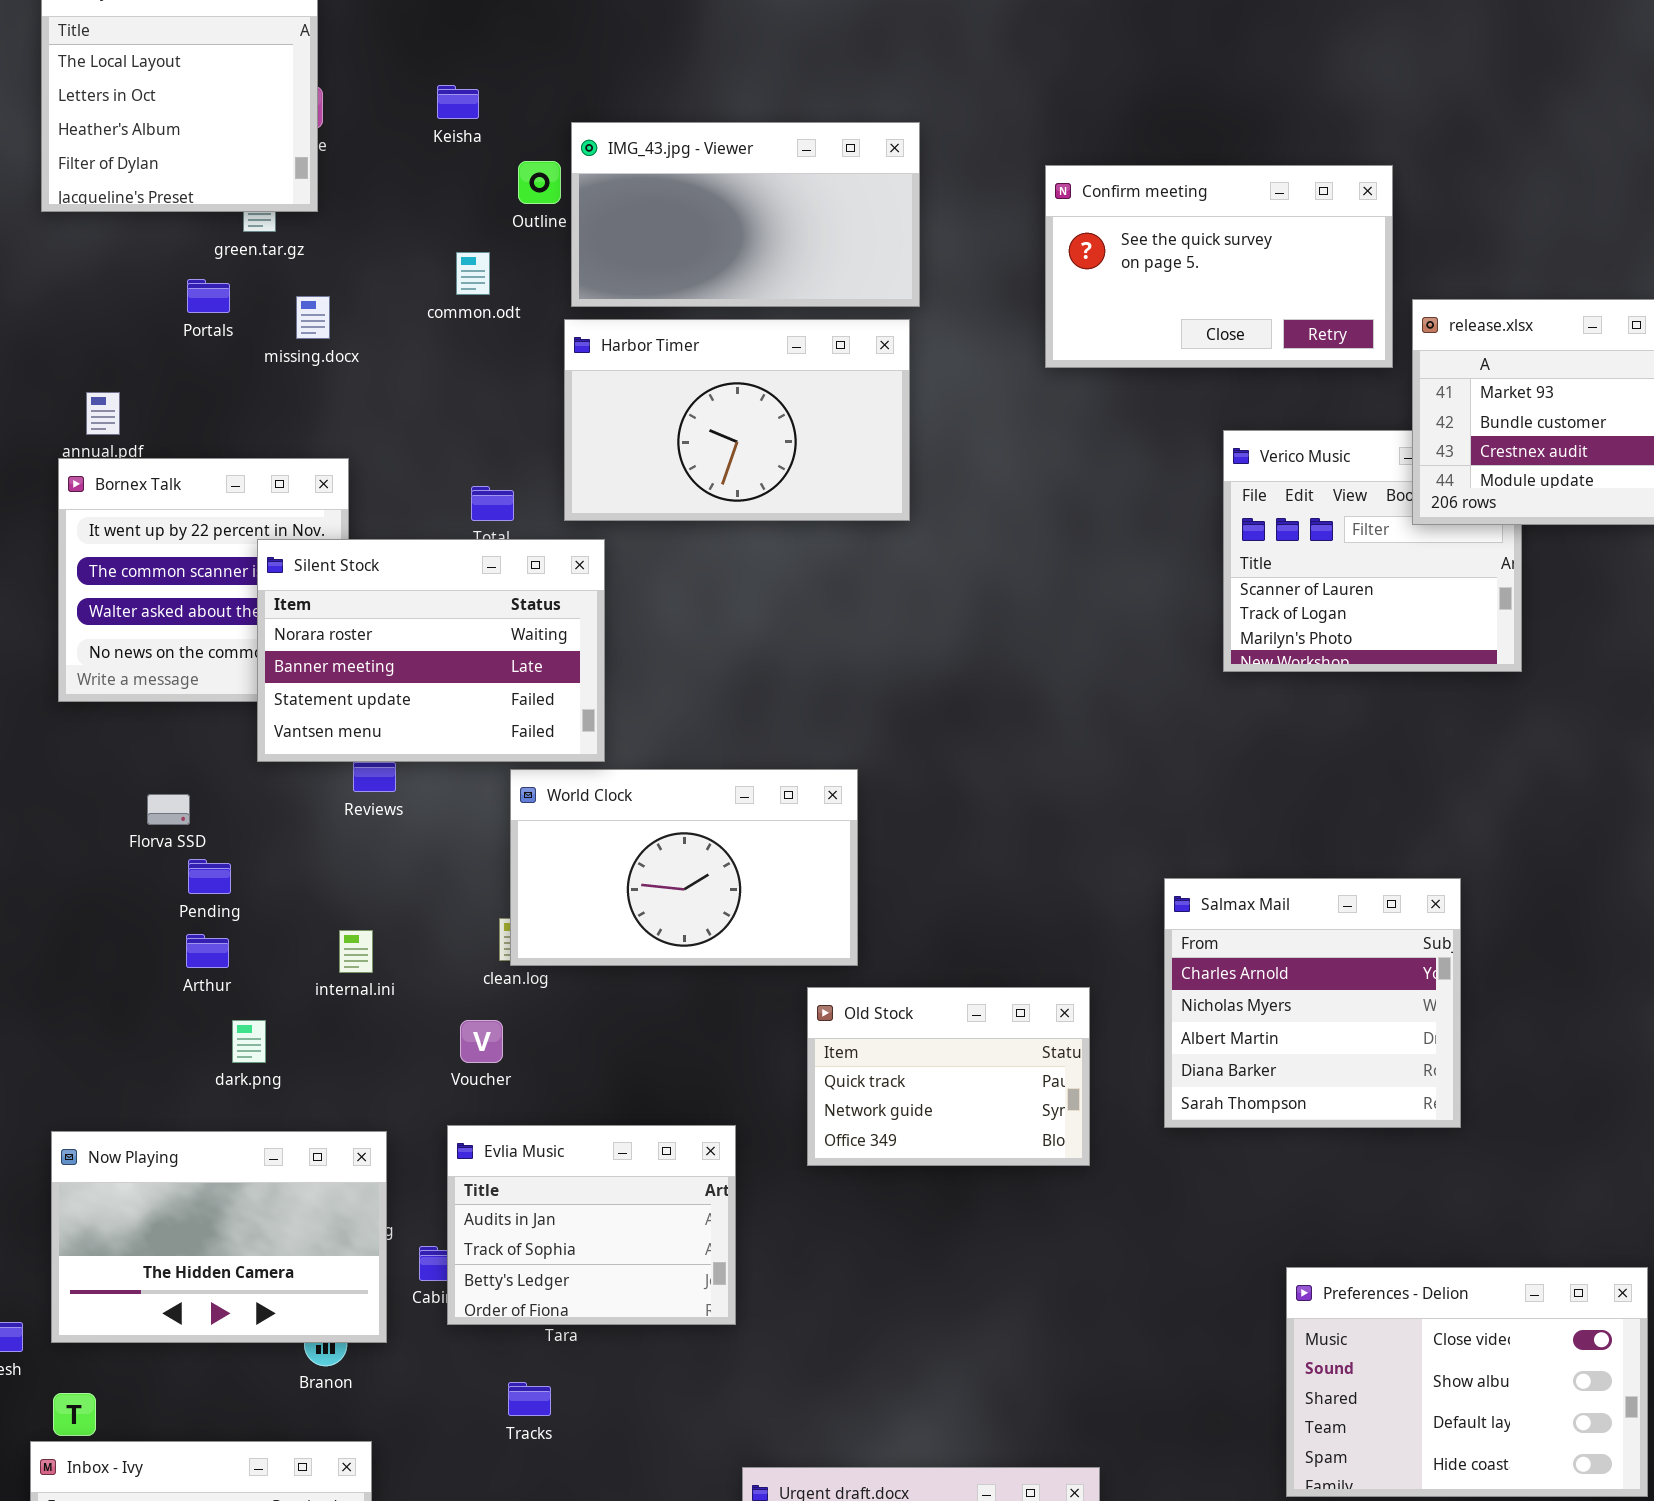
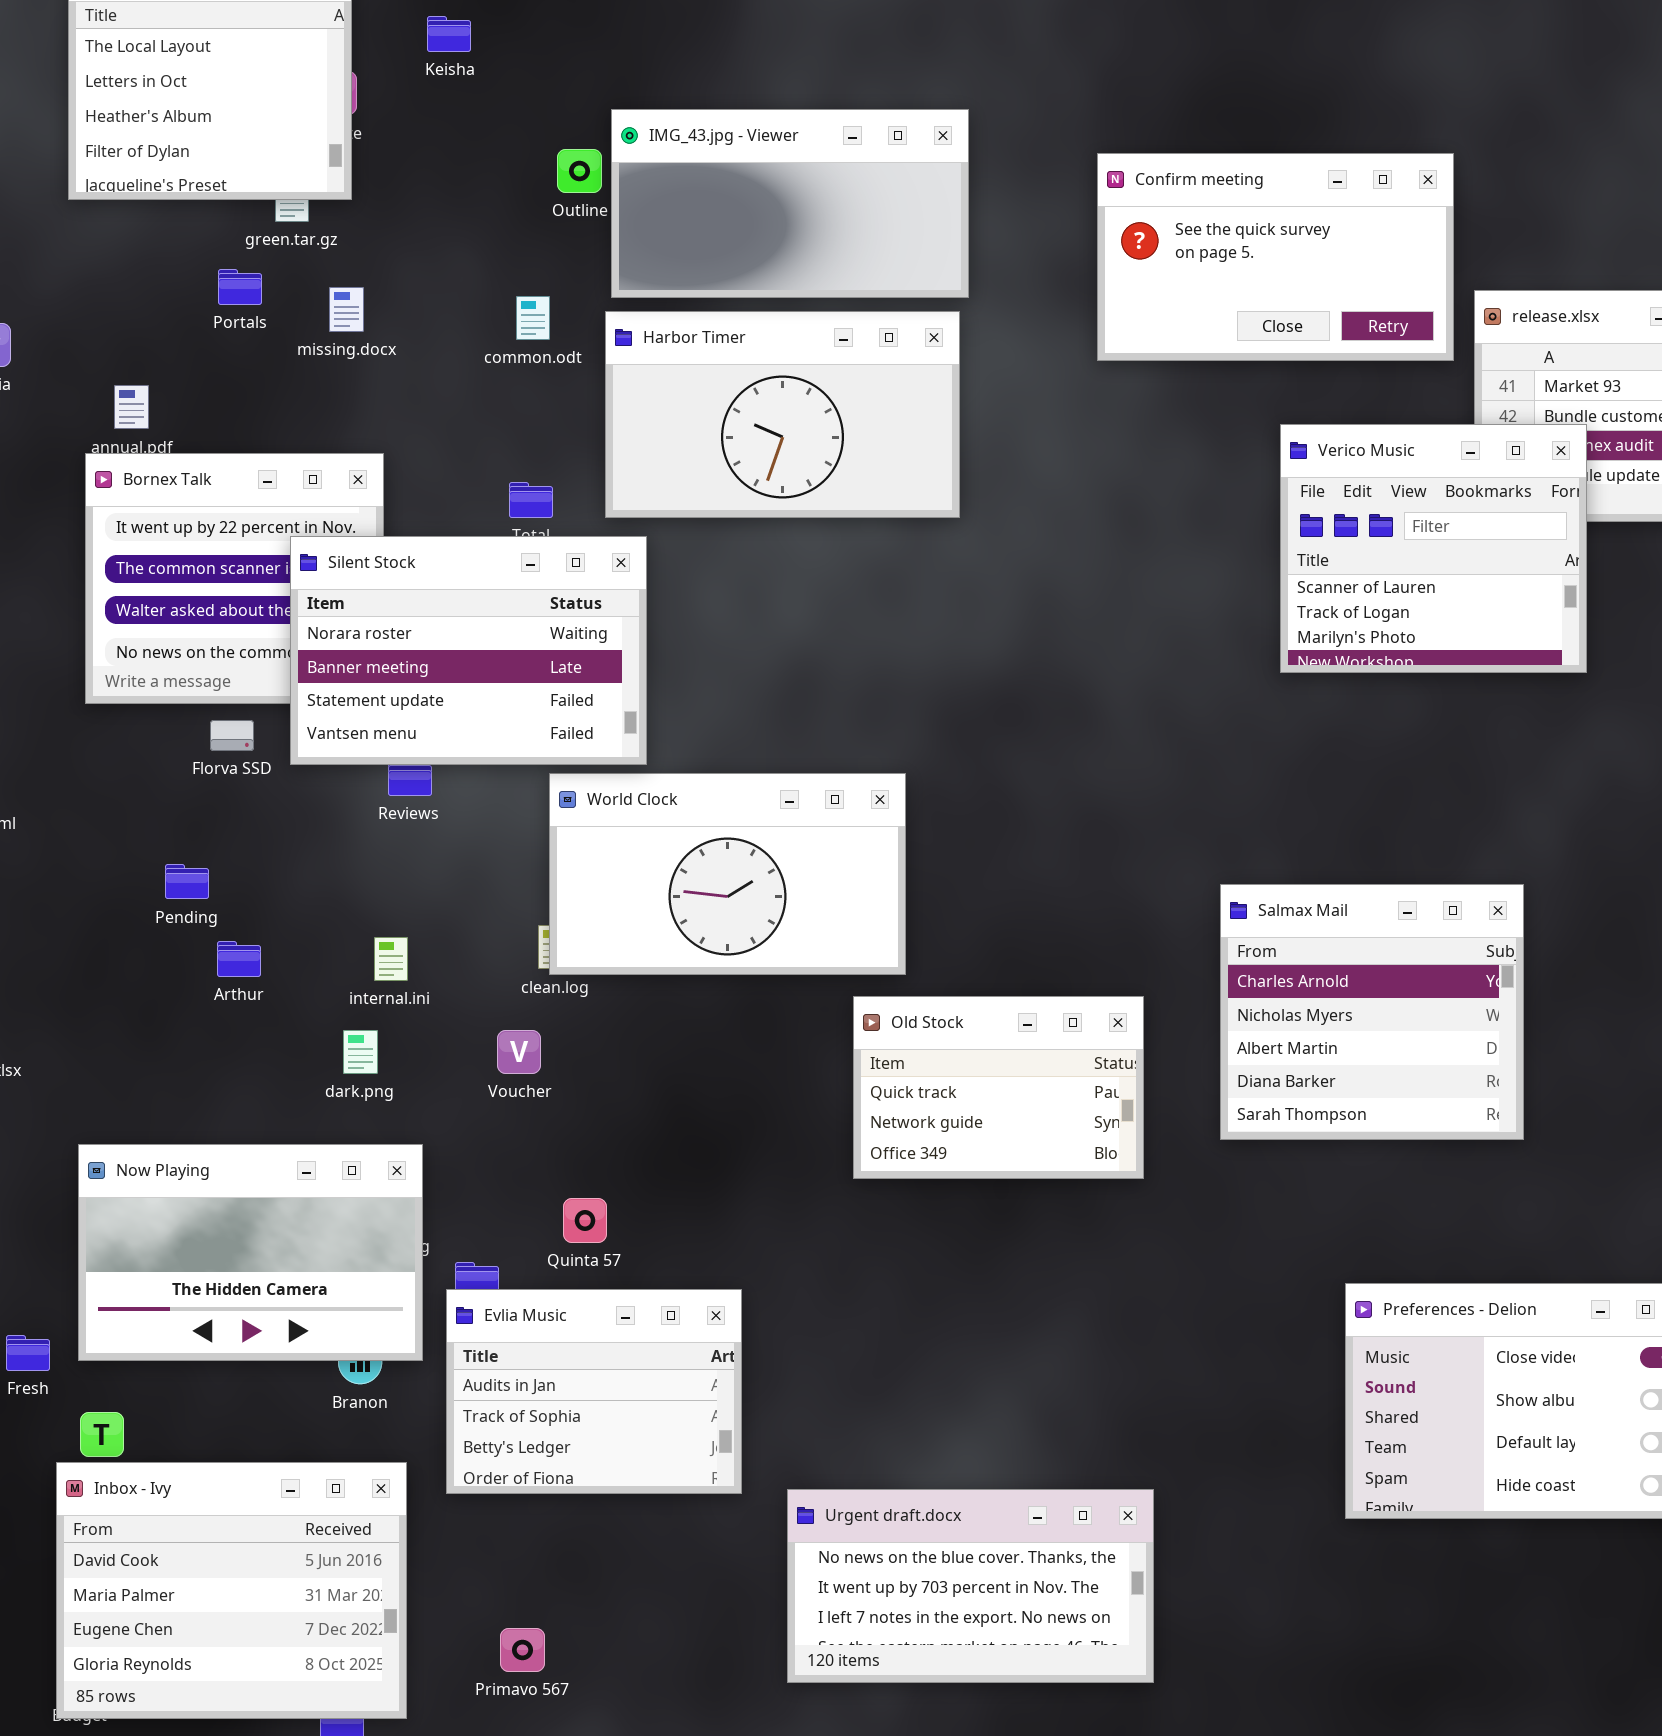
Keisha: [437,85,479,119] -> [427,16,471,52], moved
common.odt: [456,252,490,295] -> [516,296,550,340], moved
Verico Music: [1223,430,1522,672] -> [1280,424,1587,673], raised
Florva SSD: [147,794,190,825] -> [210,720,254,751], moved
Pending: [188,859,231,894] -> [165,864,209,899], moved
dark.png: [232,1020,266,1063] -> [343,1030,378,1074], moved
Evlia Music: [447,1125,736,1325] -> [446,1289,742,1494], moved

